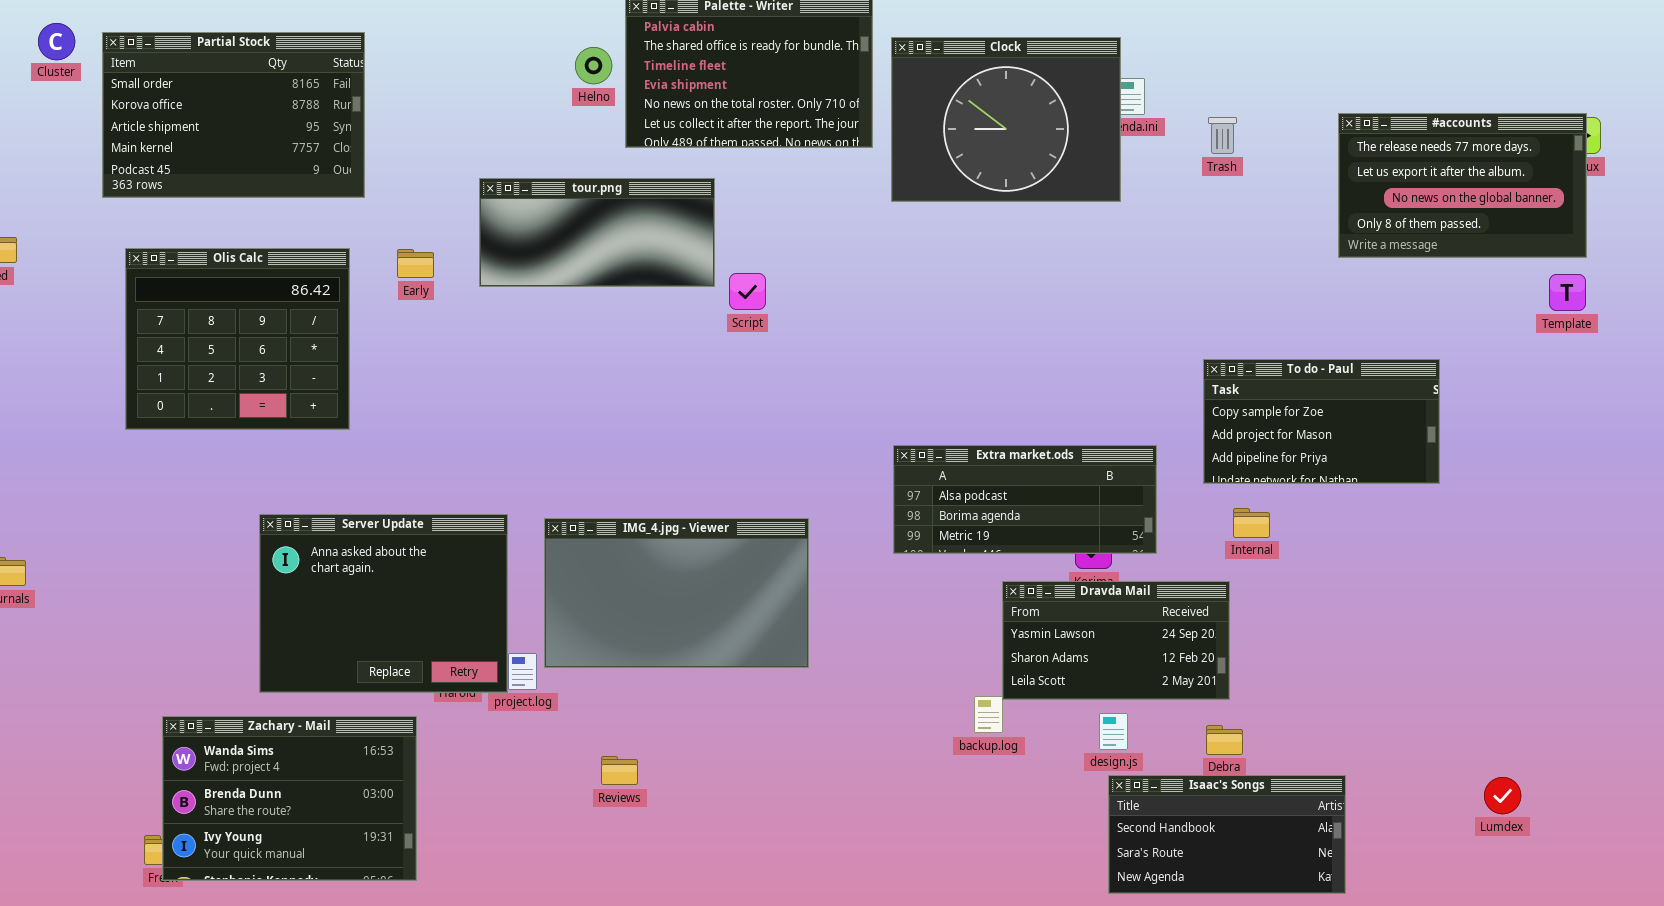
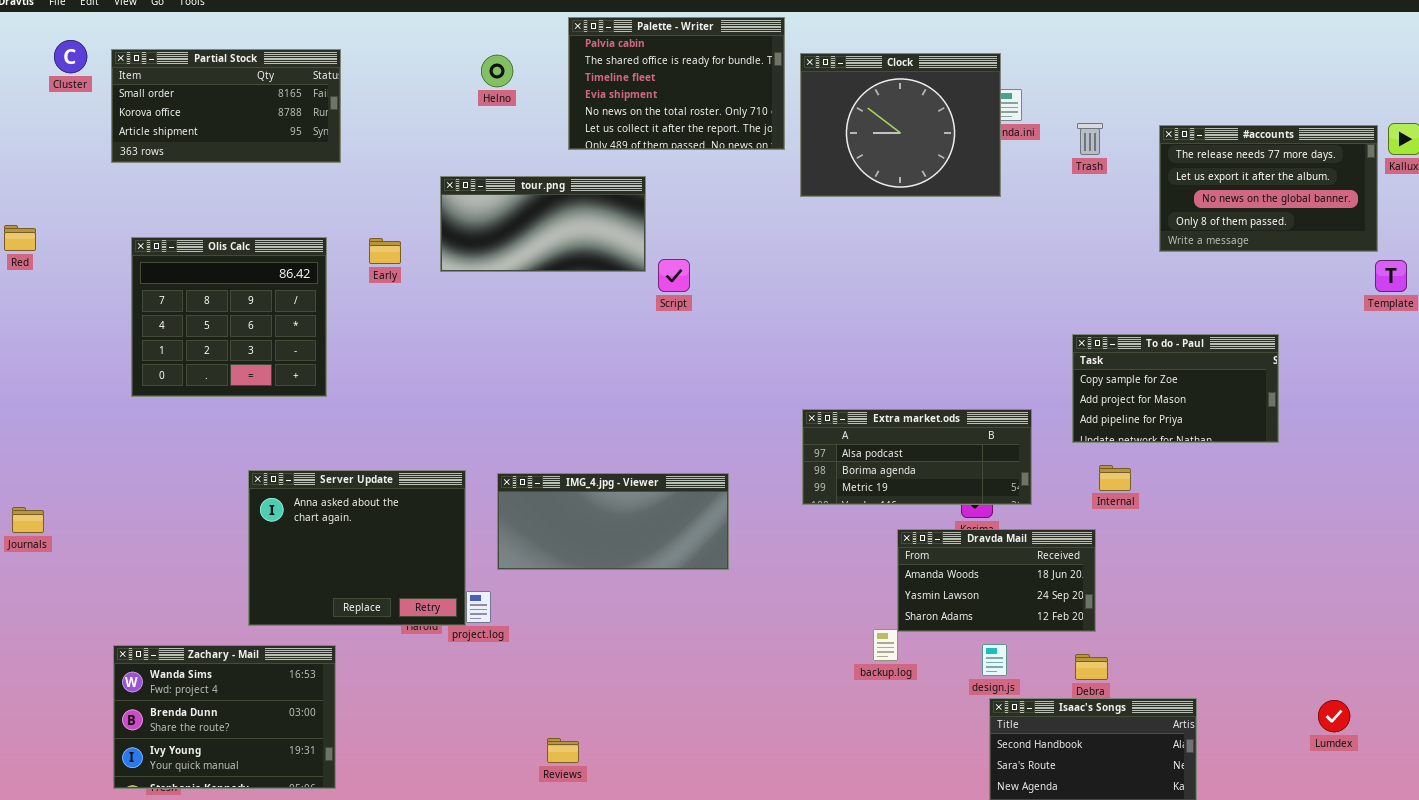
Partial Stock: [102,32,365,198] -> [111,49,341,163], resized
Helno: [575,47,612,84] -> [481,55,513,87], moved
#accounts: [1338,113,1587,258] -> [1159,125,1378,252], moved
IMG_4.jpg - Viewer: [544,518,809,668] -> [497,473,729,570], resized
Dravda Mail: [1002,581,1230,700] -> [897,529,1096,632], scrolled up 1 row
Zachary - Mail: [162,716,417,881] -> [113,645,336,789], moved
Reviews: [601,756,638,785] -> [547,738,579,763], moved

